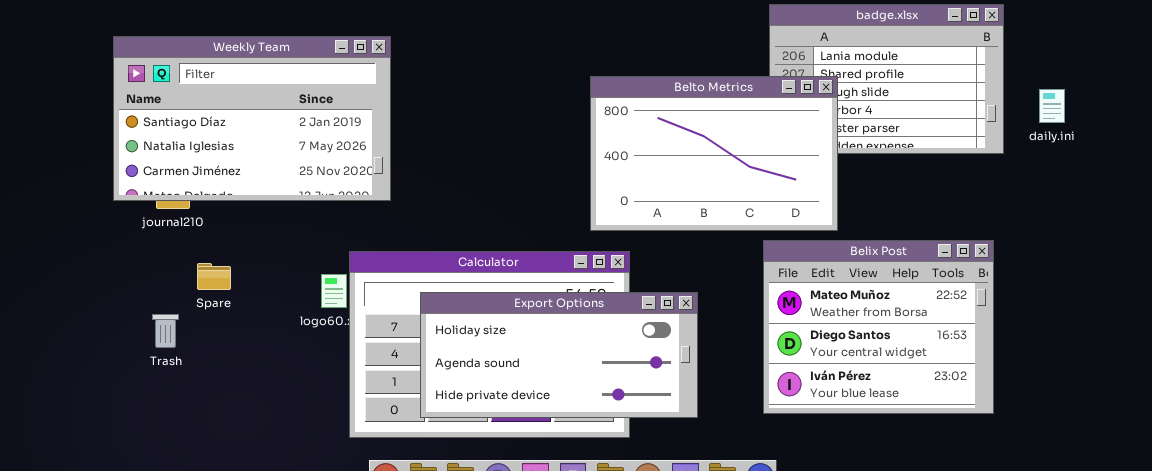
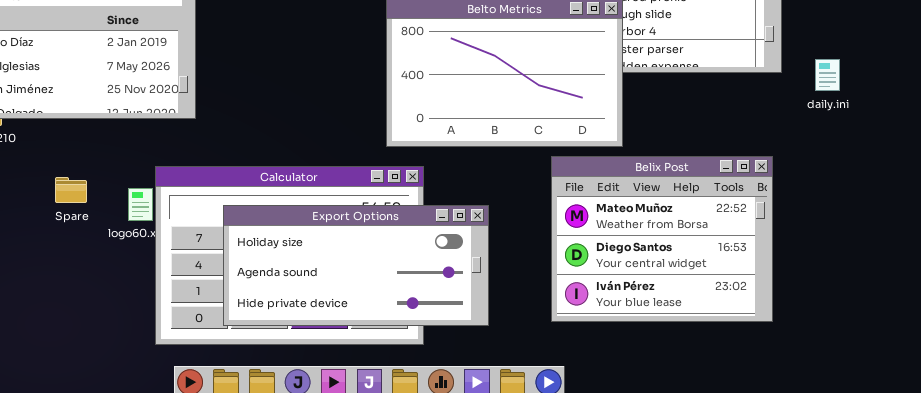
daily.ini: [1039,89,1065,123] -> [815,59,840,91], moved
Spare: [197,263,231,290] -> [55,177,87,203], moved

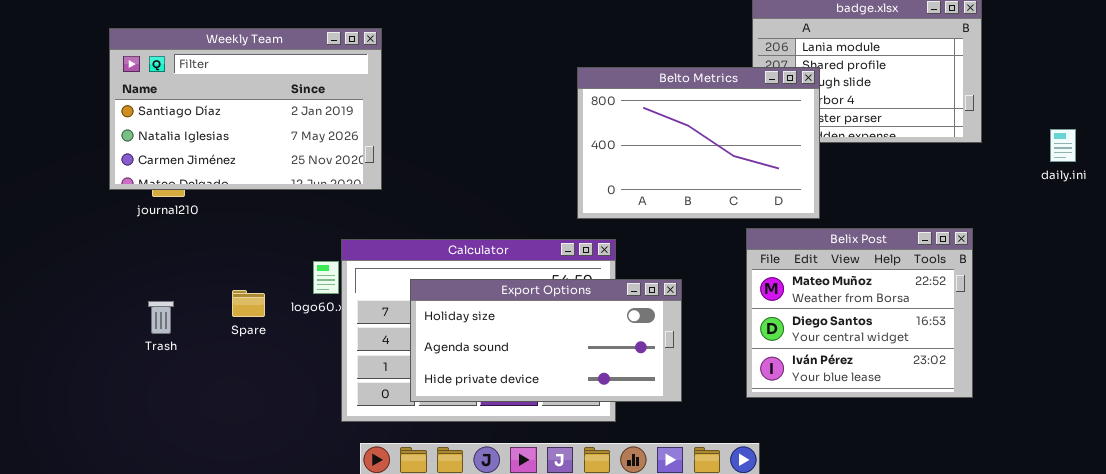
daily.ini: [815,59,840,91] -> [1050,129,1076,162], moved
Spare: [55,177,87,203] -> [232,290,265,317], moved

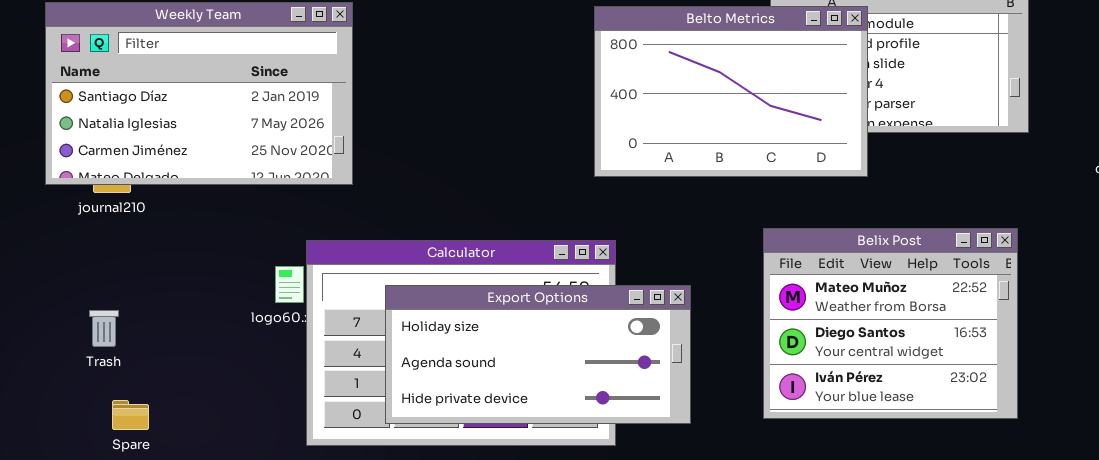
Belto Metrics: [577,67,820,219] -> [594,6,868,177], moved
Spare: [232,290,265,317] -> [112,400,149,430], moved

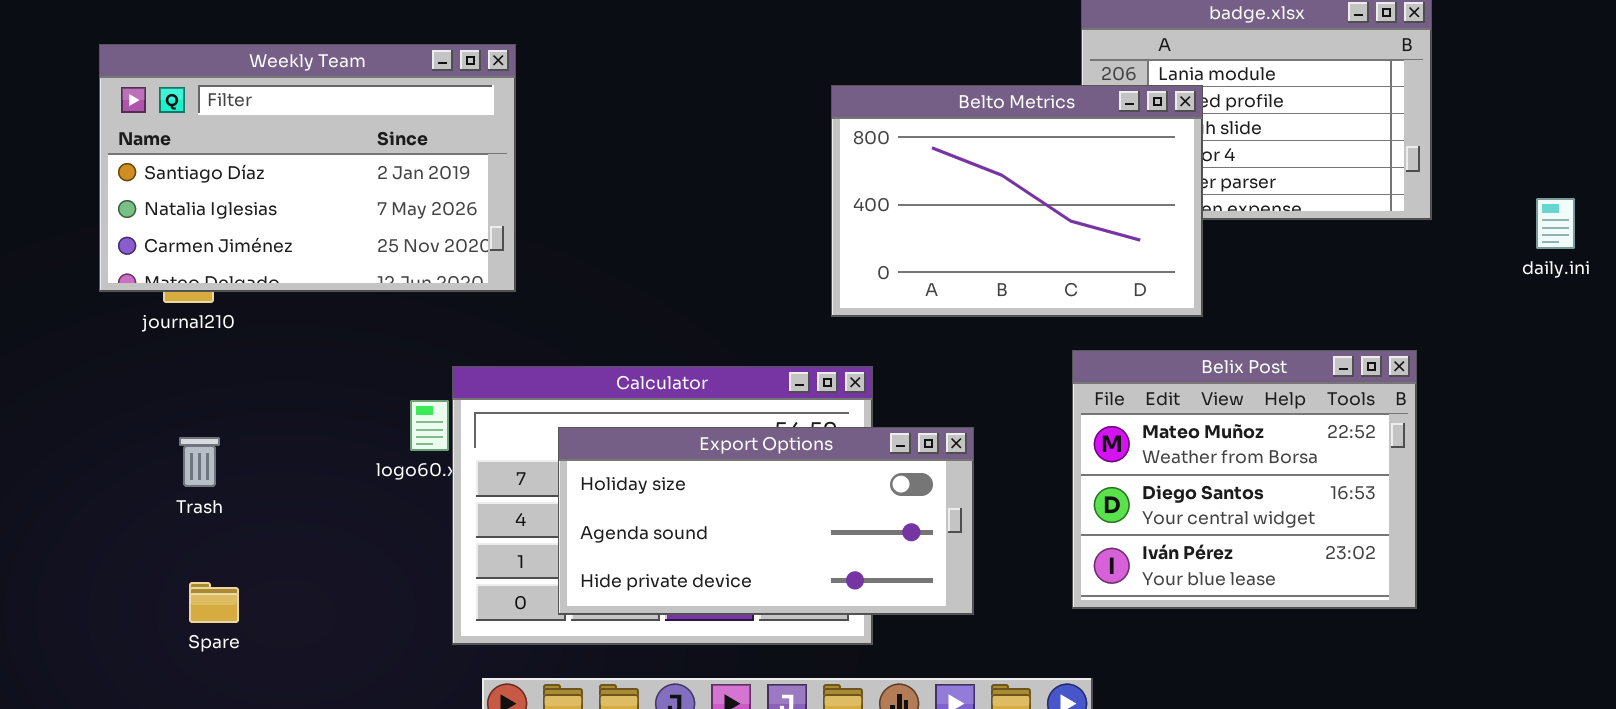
Belto Metrics: [594,6,868,177] -> [831,85,1203,317], moved
Trash: [89,310,119,347] -> [179,437,220,487], moved

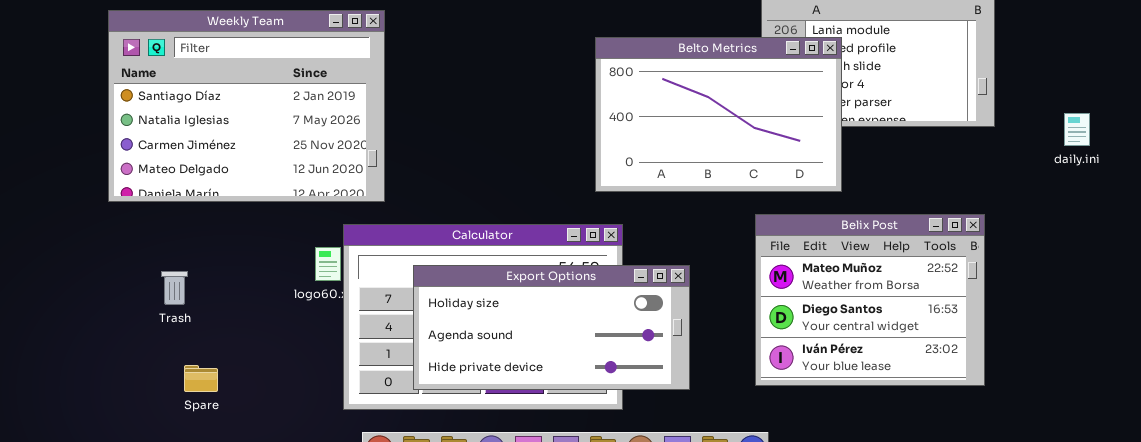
Weekly Team: [99,44,516,292] -> [108,10,385,202], resized
Spare: [189,582,239,623] -> [184,365,218,392], moved

